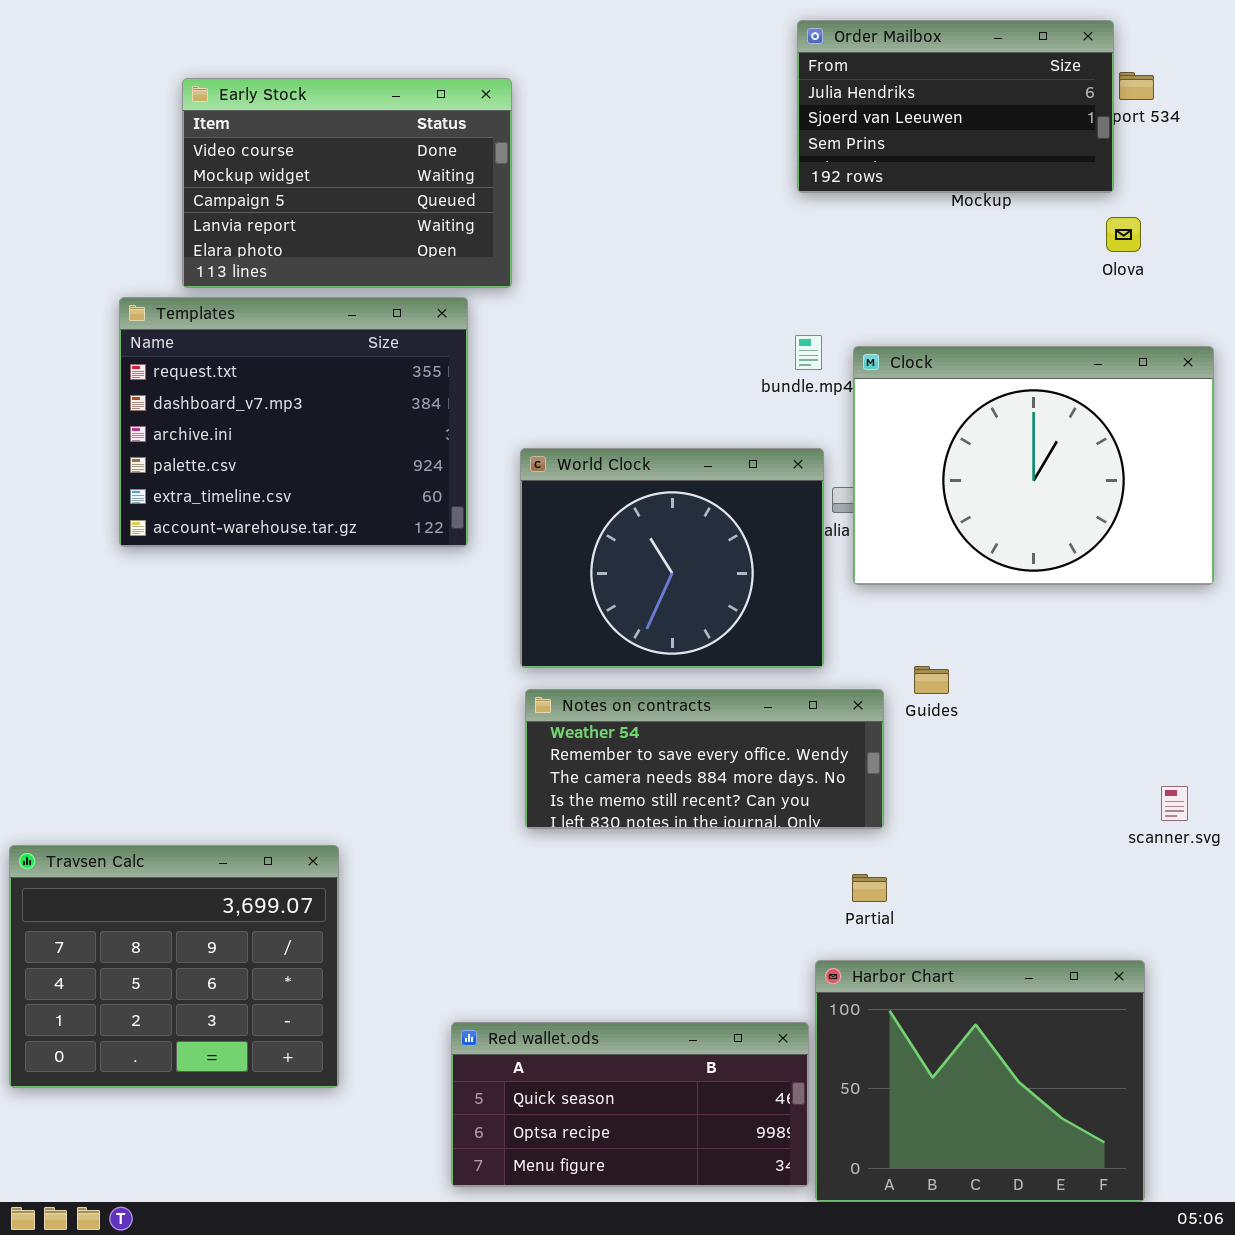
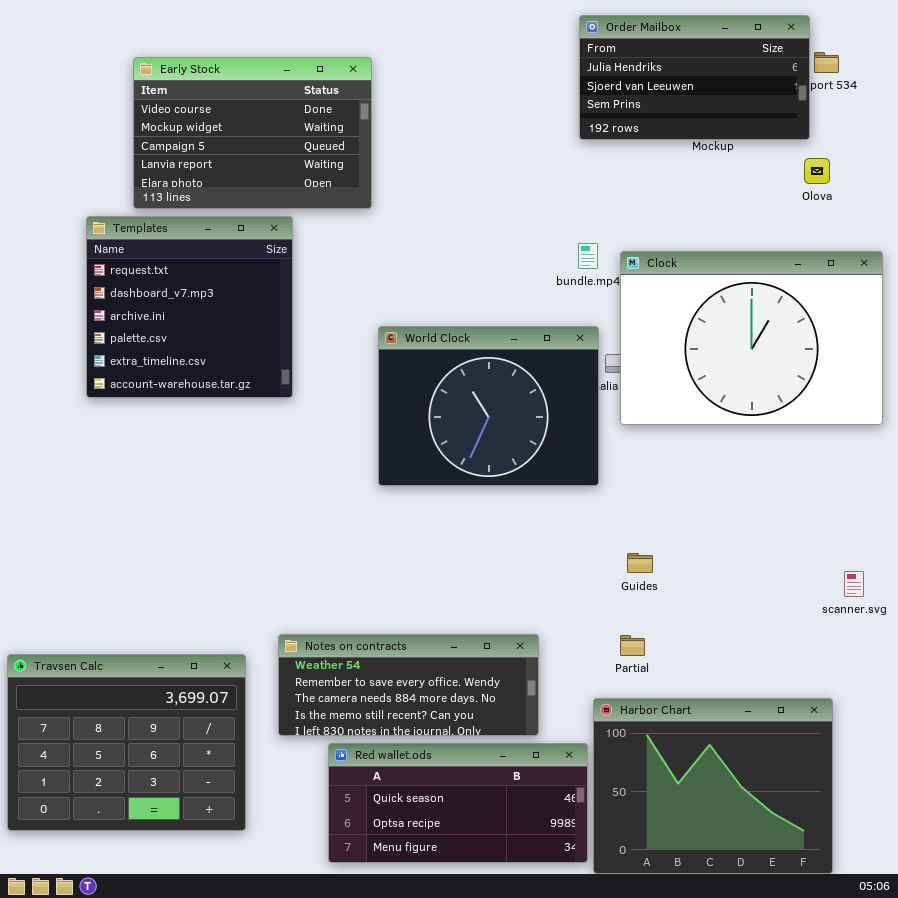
Templates: [119,297,468,547] -> [86,216,293,398], resized
Guides: [914,666,949,694] -> [627,553,653,573], moved
Notes on contracts: [525,689,884,829] -> [278,634,539,736], moved
Travsen Calc: [9,845,339,1088] -> [7,654,246,831], moved

